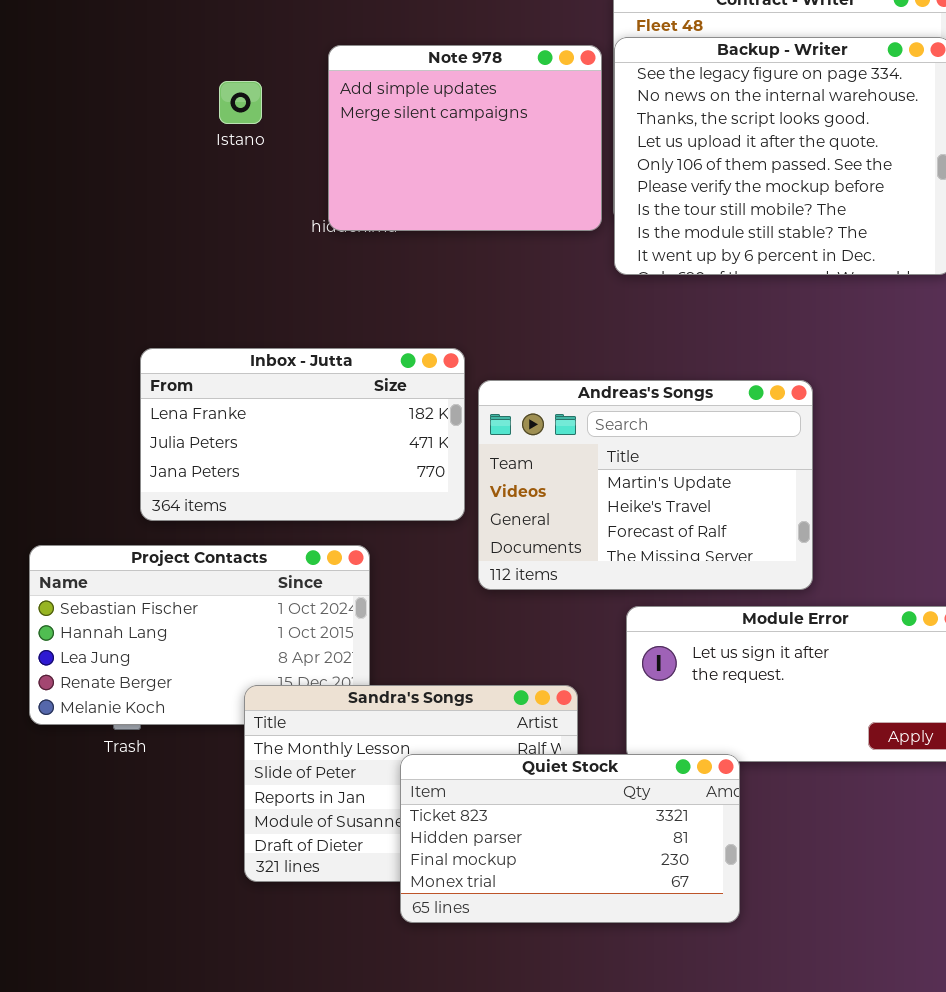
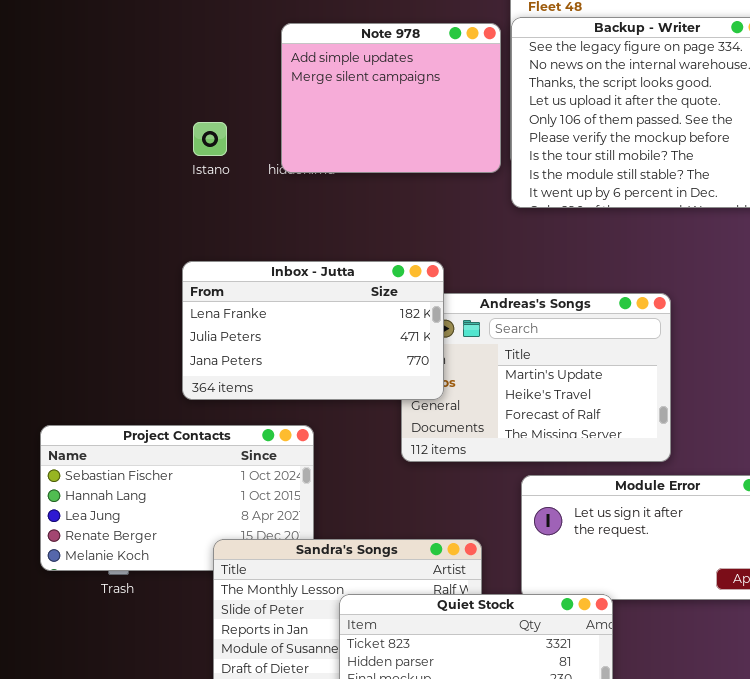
Istano: [219,81,262,124] -> [193,122,227,156], moved
Inbox - Jutta: [140,348,465,521] -> [182,261,444,400], moved

